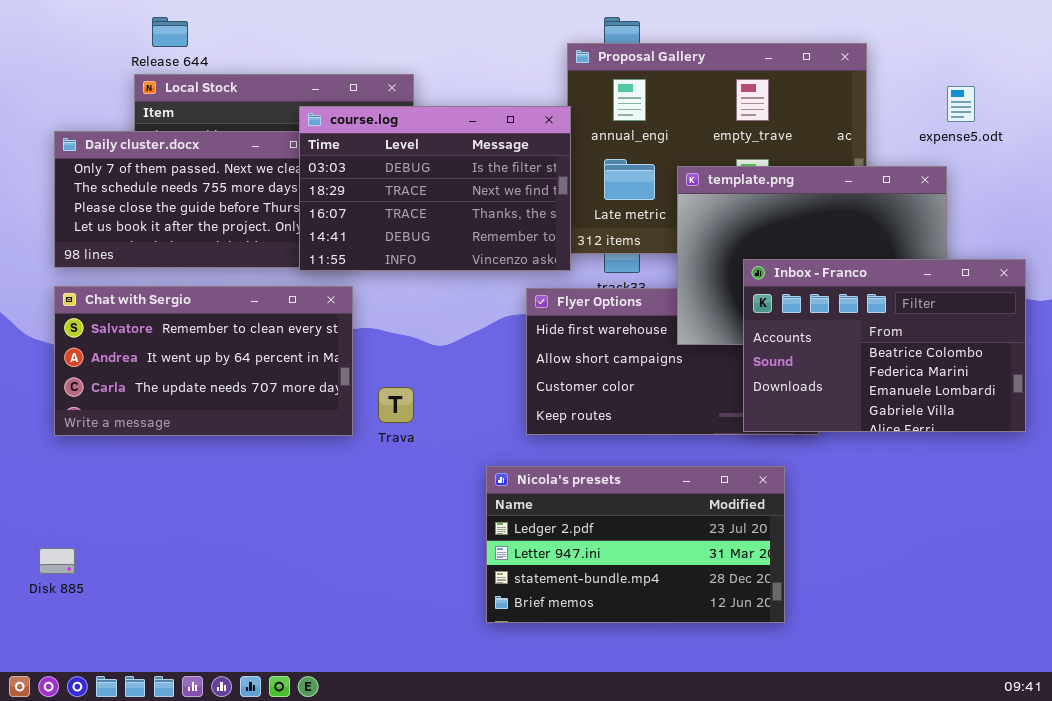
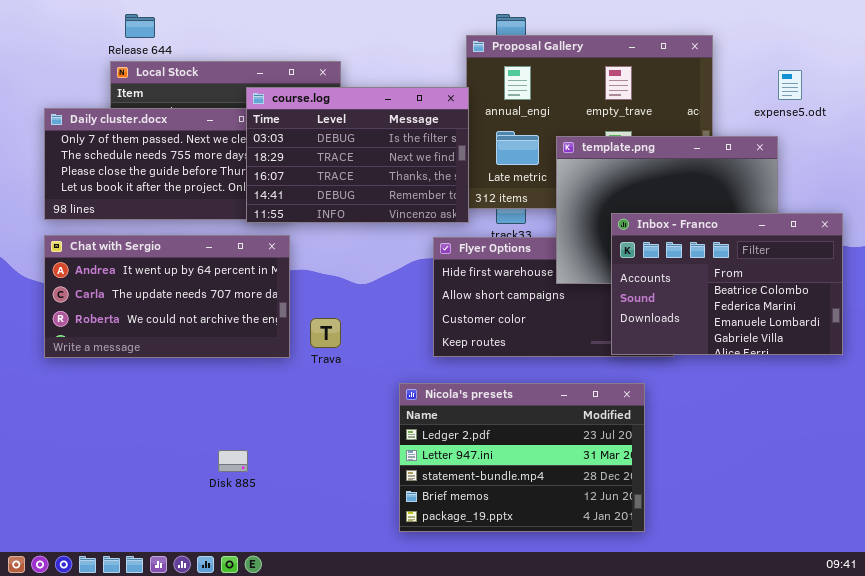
Chat with Sergio: [54,286,353,436] -> [44,235,290,358], scrolled down 1 row
Nicola's presets: [486,466,785,623] -> [399,383,645,532], resized
Disk 885: [39,548,75,574] -> [218,450,248,472], moved

